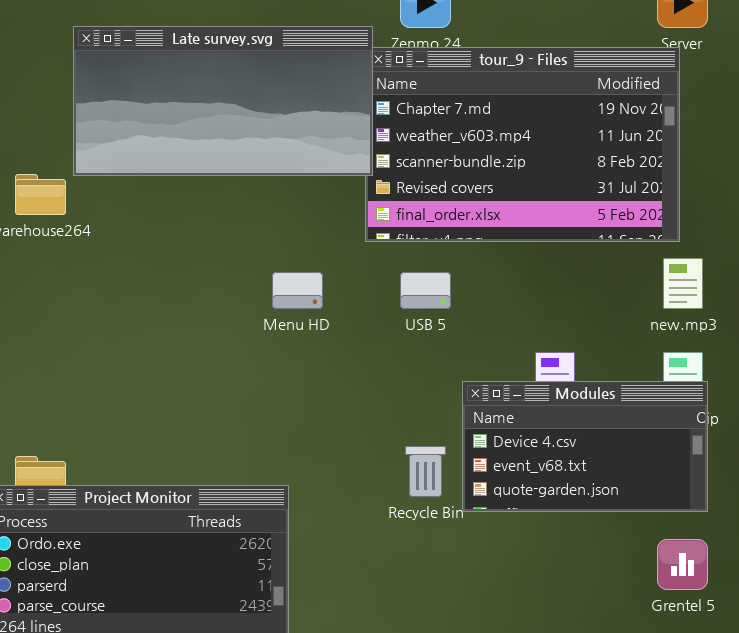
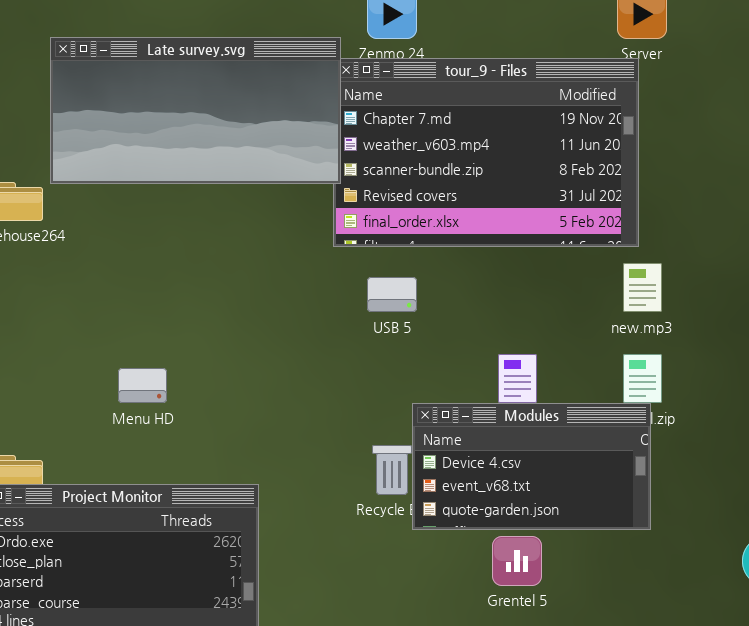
Menu HD: [272,272,323,309] -> [118,368,167,403], moved
Modules: [462,381,708,512] -> [412,403,651,530], moved
Grentel 5: [657,539,708,590] -> [492,536,542,586], moved

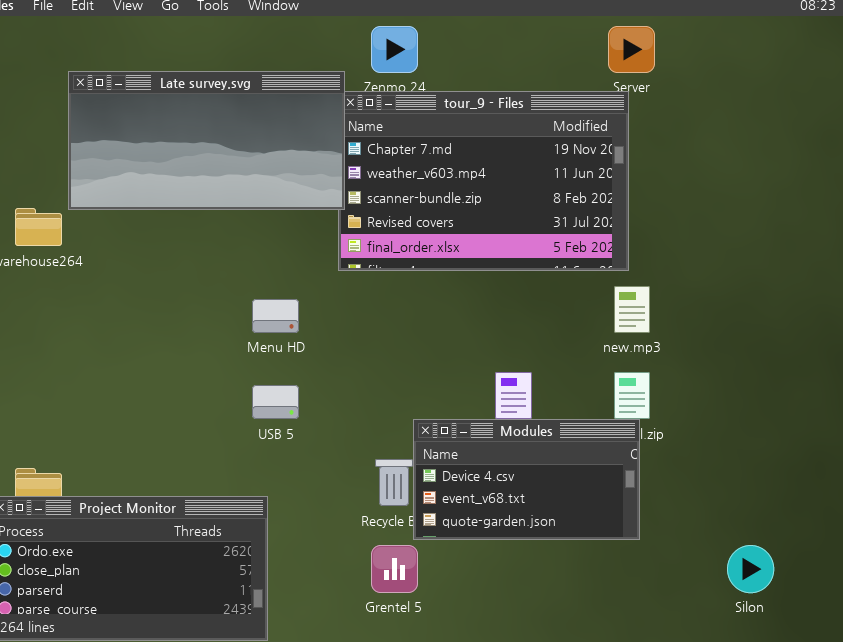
USB 5: [367,277,417,312] -> [252,385,299,419], moved
Menu HD: [118,368,167,403] -> [252,299,299,333], moved
Grentel 5: [492,536,542,586] -> [371,545,418,593], moved

